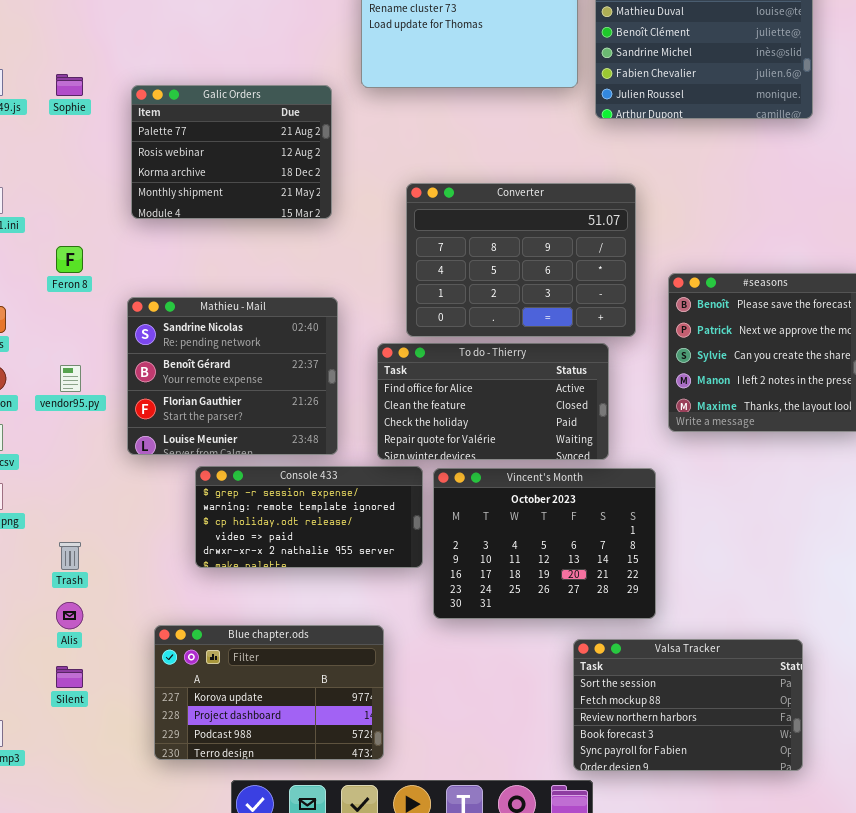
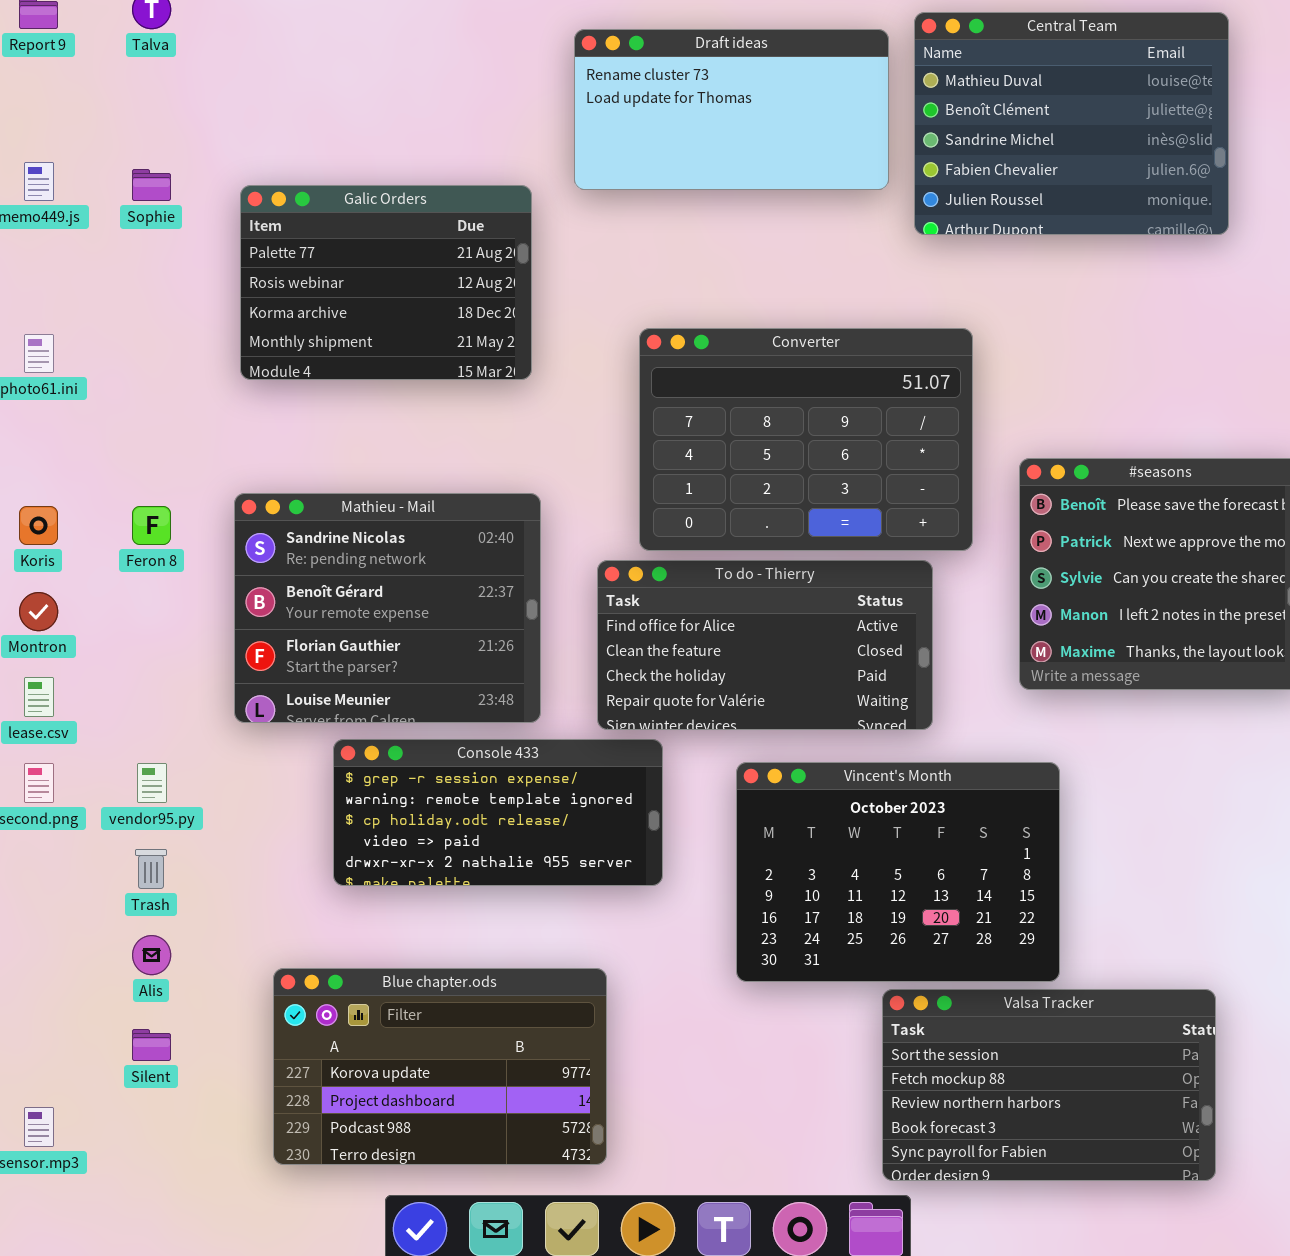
Feron 8: [56,246,83,273] -> [132,506,171,545], moved
vendor95.py: [60,365,81,392] -> [137,763,167,803], moved
Vincent's Month: [433,468,656,619] -> [736,762,1060,982], moved

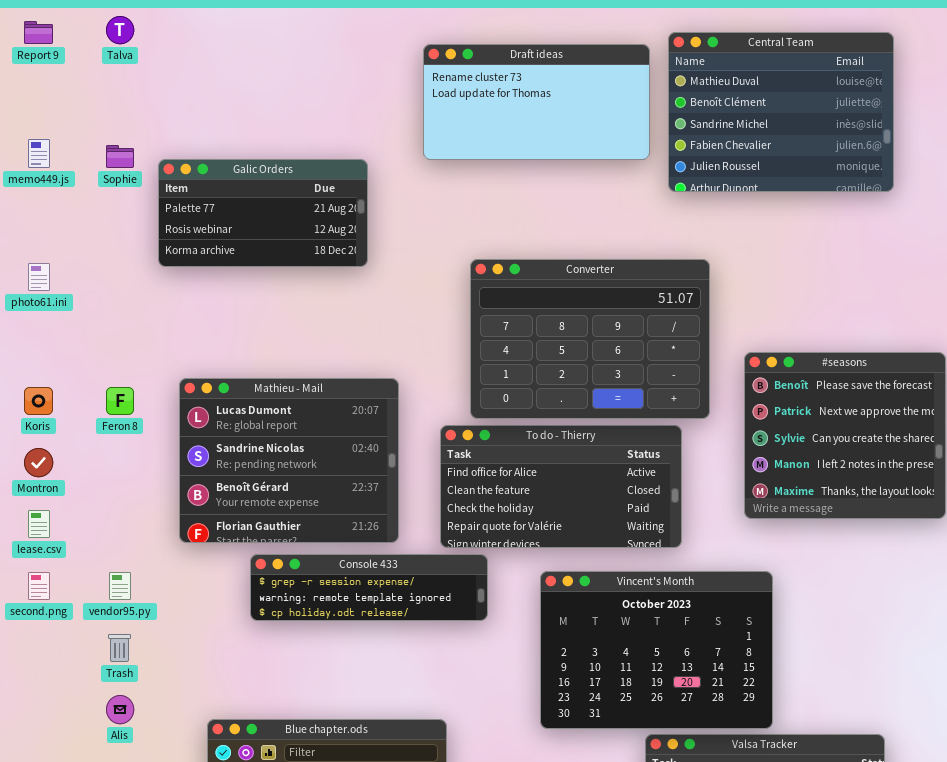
Galic Orders: [240,185,532,380] -> [158,159,368,267], moved, resized
Mathieu - Mail: [234,493,541,723] -> [179,378,399,543], scrolled up 1 row
Console 433: [333,739,663,886] -> [250,554,488,621], resized

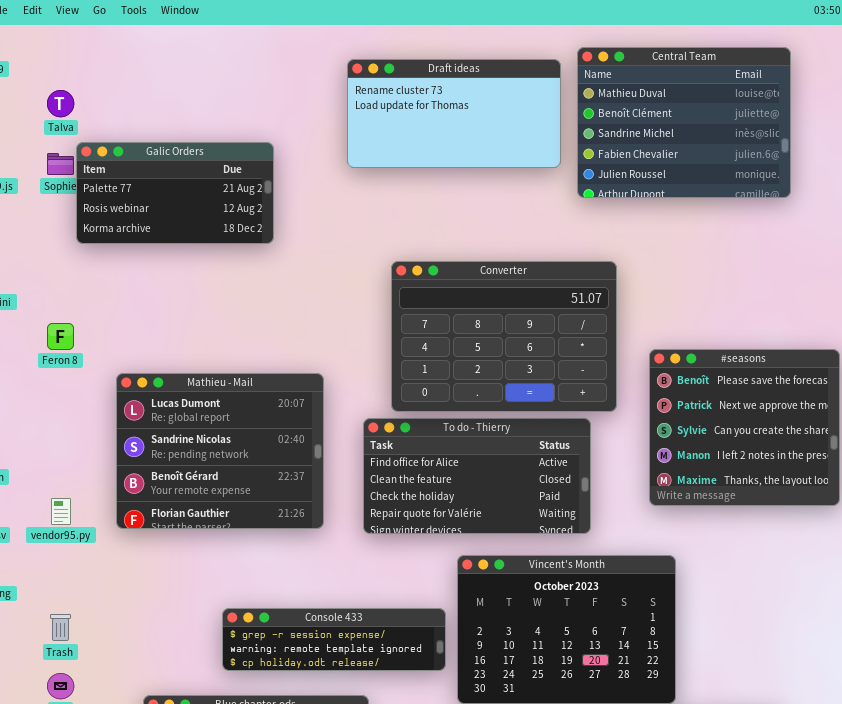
Talva: [106,16,134,44] -> [47,90,74,117], moved
Galic Orders: [158,159,368,267] -> [76,142,274,244], moved
Feron 8: [106,387,134,415] -> [47,323,74,350], moved
Console 433: [250,554,488,621] -> [222,608,446,671], moved
vendor95.py: [109,572,131,600] -> [51,498,71,525], moved

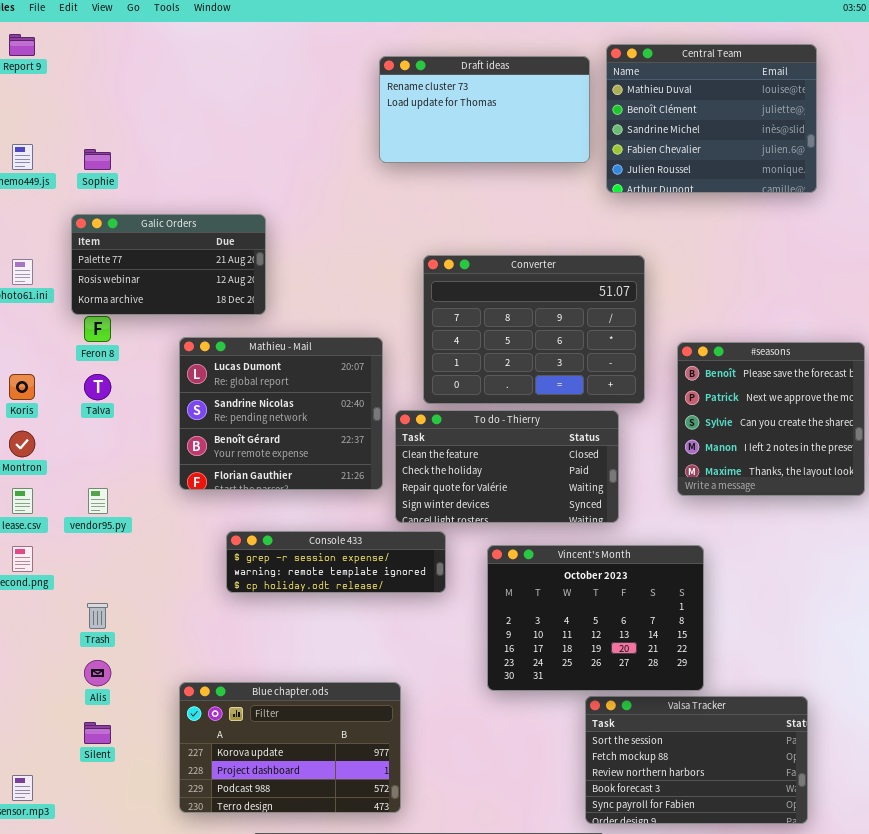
Talva: [47,90,74,117] -> [84,374,111,400], moved
Galic Orders: [76,142,274,244] -> [71,214,266,315], moved
Mathieu - Mail: [116,373,324,529] -> [179,337,383,490], moved
To do - Thierry: [363,418,591,534] -> [395,410,619,523], scrolled down 1 row
Console 433: [222,608,446,671] -> [226,531,446,593], moved

